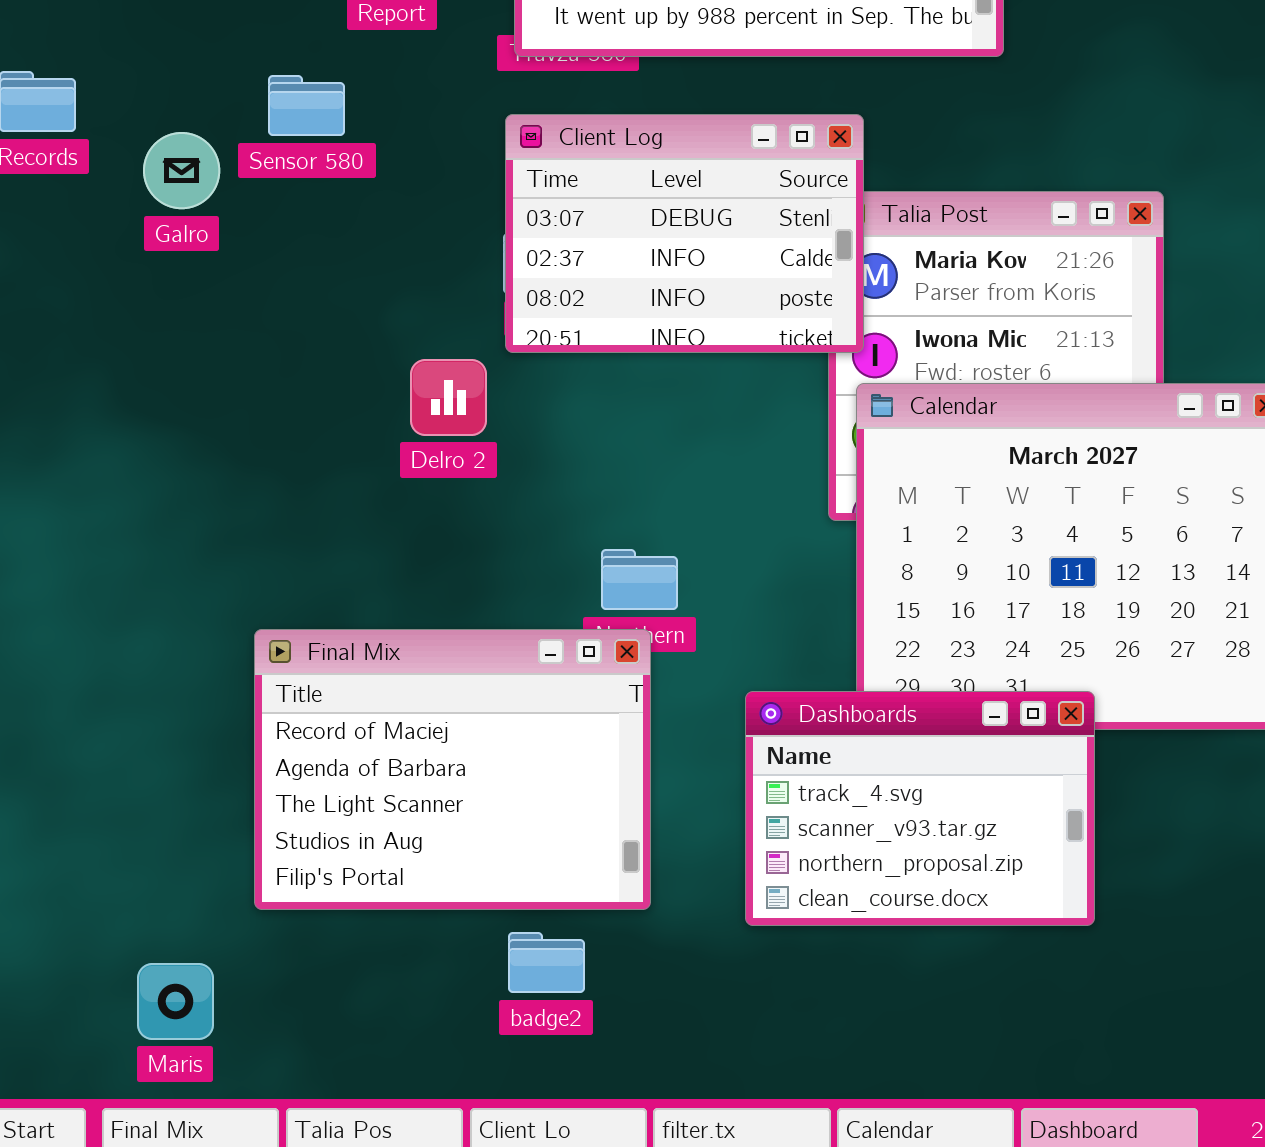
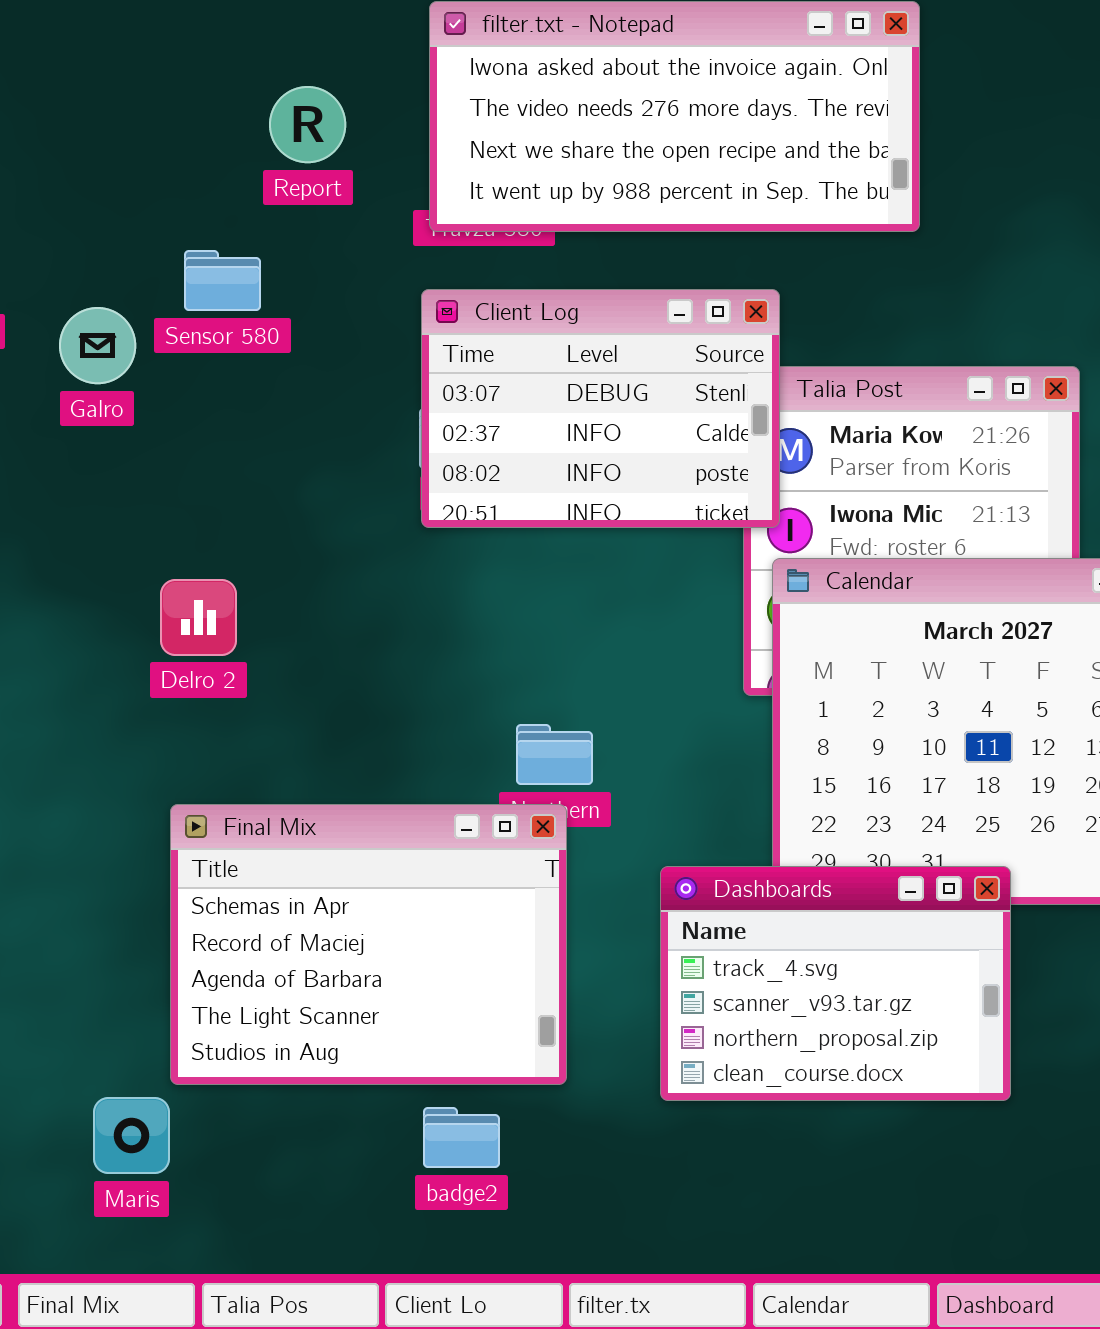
Delro 2: [410,359,487,436] -> [160,579,237,656], moved
Final Mix: [254,629,651,910] -> [170,804,567,1085], scrolled up 1 row
Maris: [137,963,214,1040] -> [93,1097,170,1174], moved

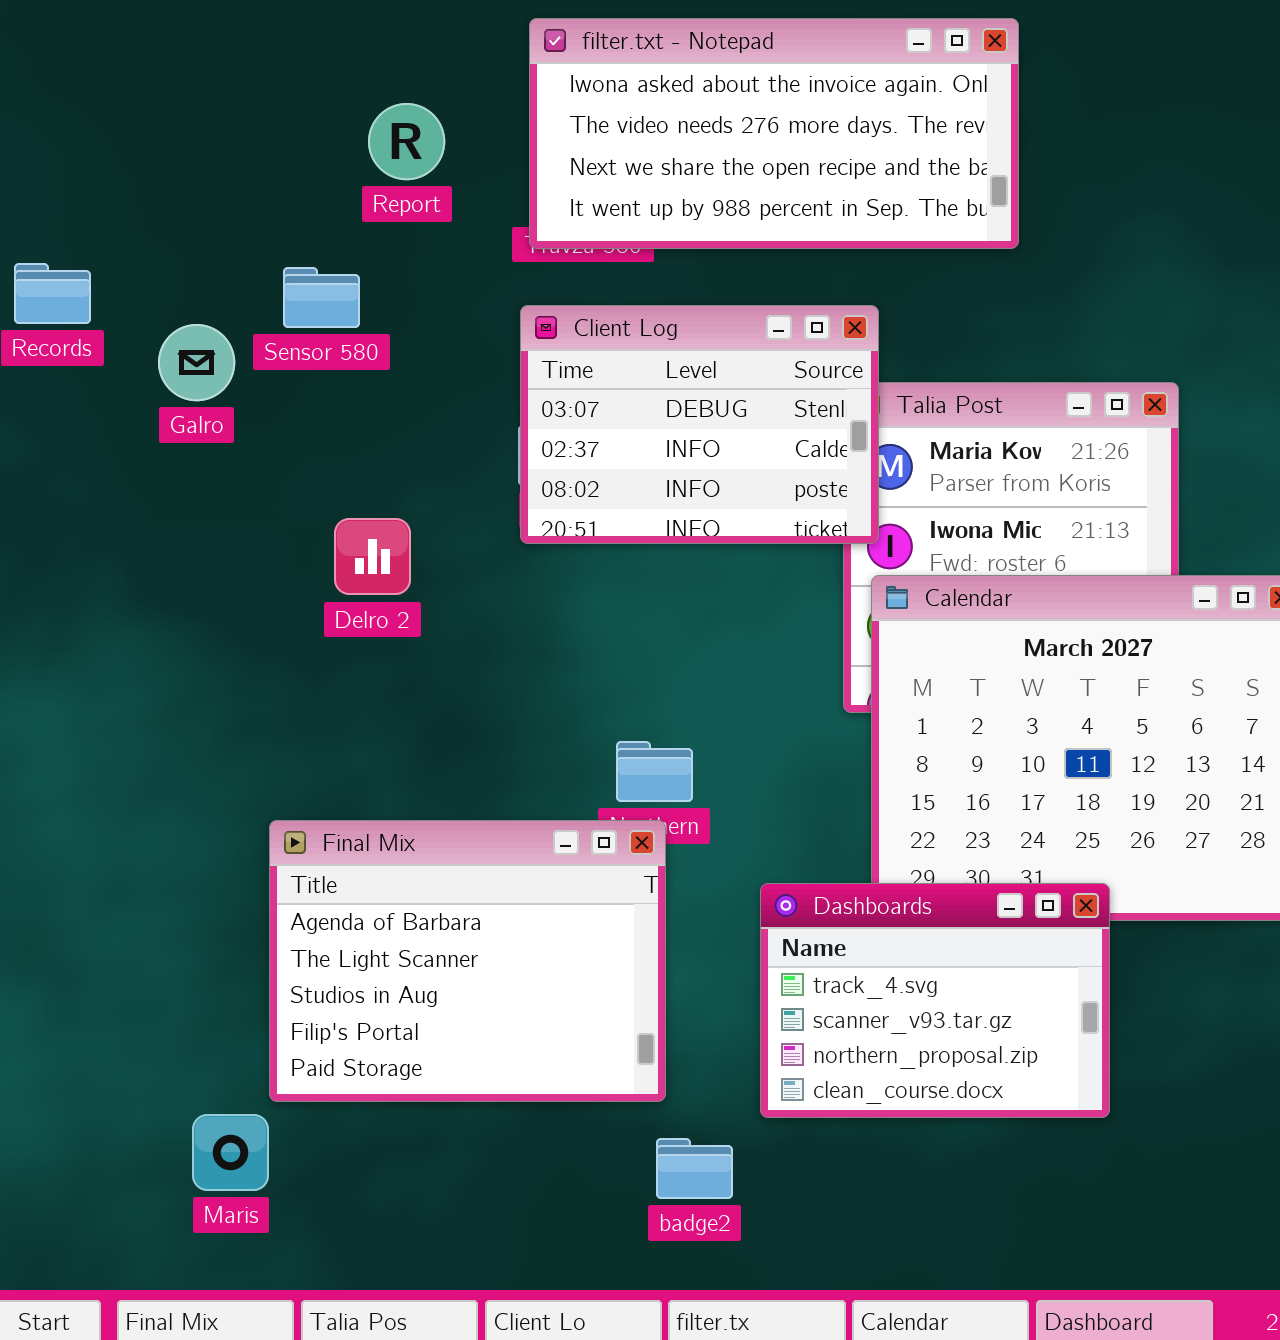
Delro 2: [160,579,237,656] -> [334,518,411,595], moved
Final Mix: [170,804,567,1085] -> [269,820,666,1102], scrolled down 2 rows
badge2: [423,1107,500,1168] -> [656,1138,733,1199], moved

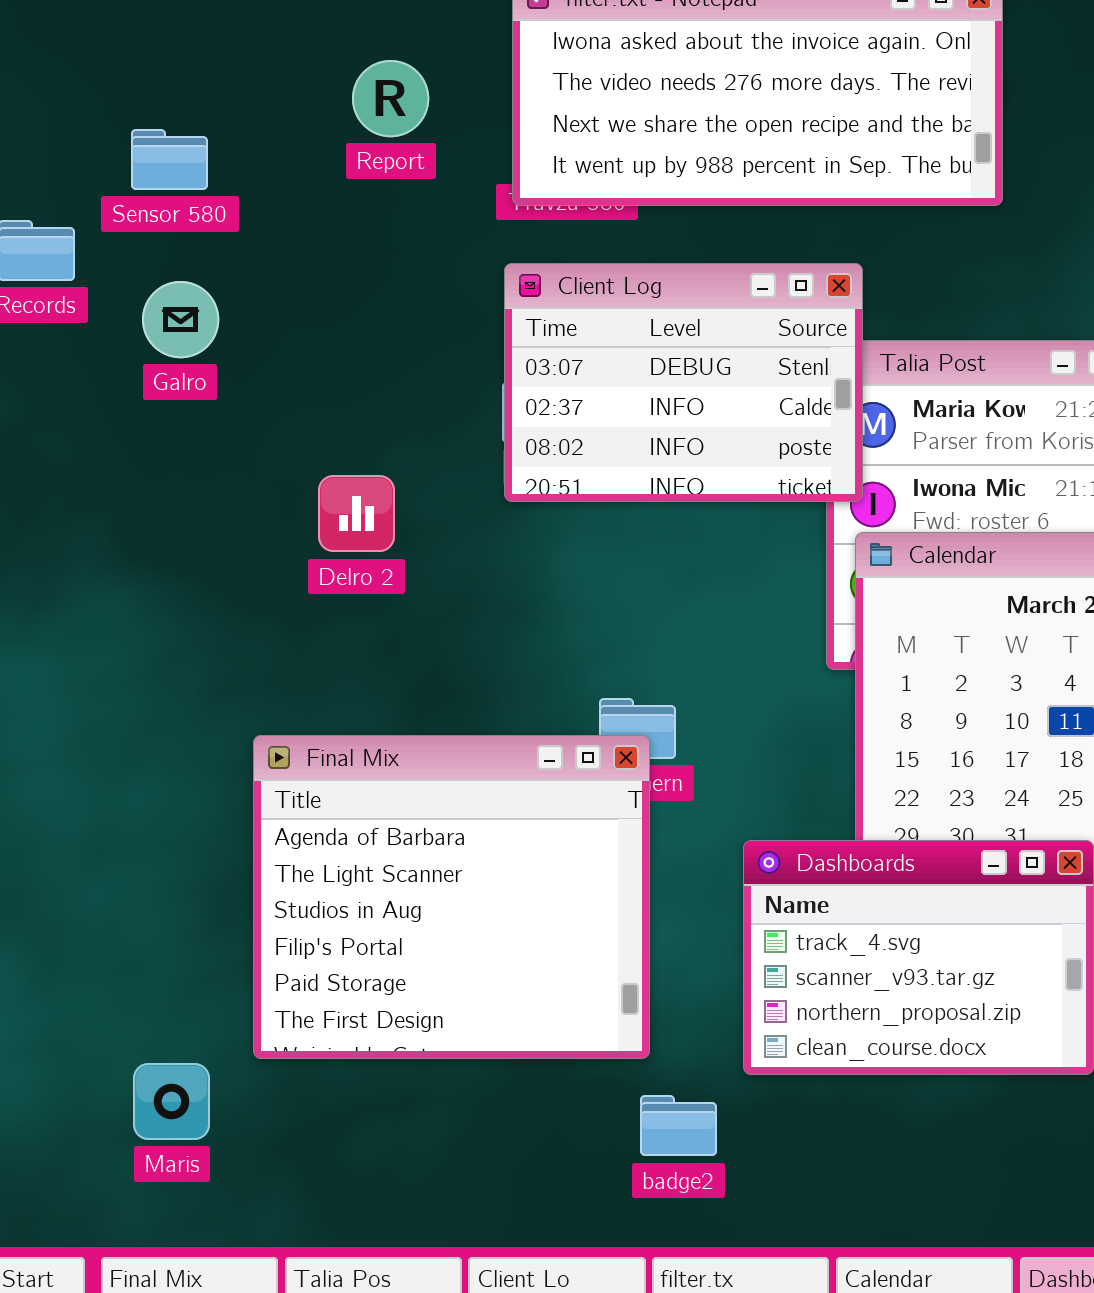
Sensor 580: [283,267,360,328] -> [131,129,208,190], moved
Final Mix: [269,820,666,1102] -> [253,735,650,1059], resized
Maris: [192,1114,269,1191] -> [133,1063,210,1140], moved

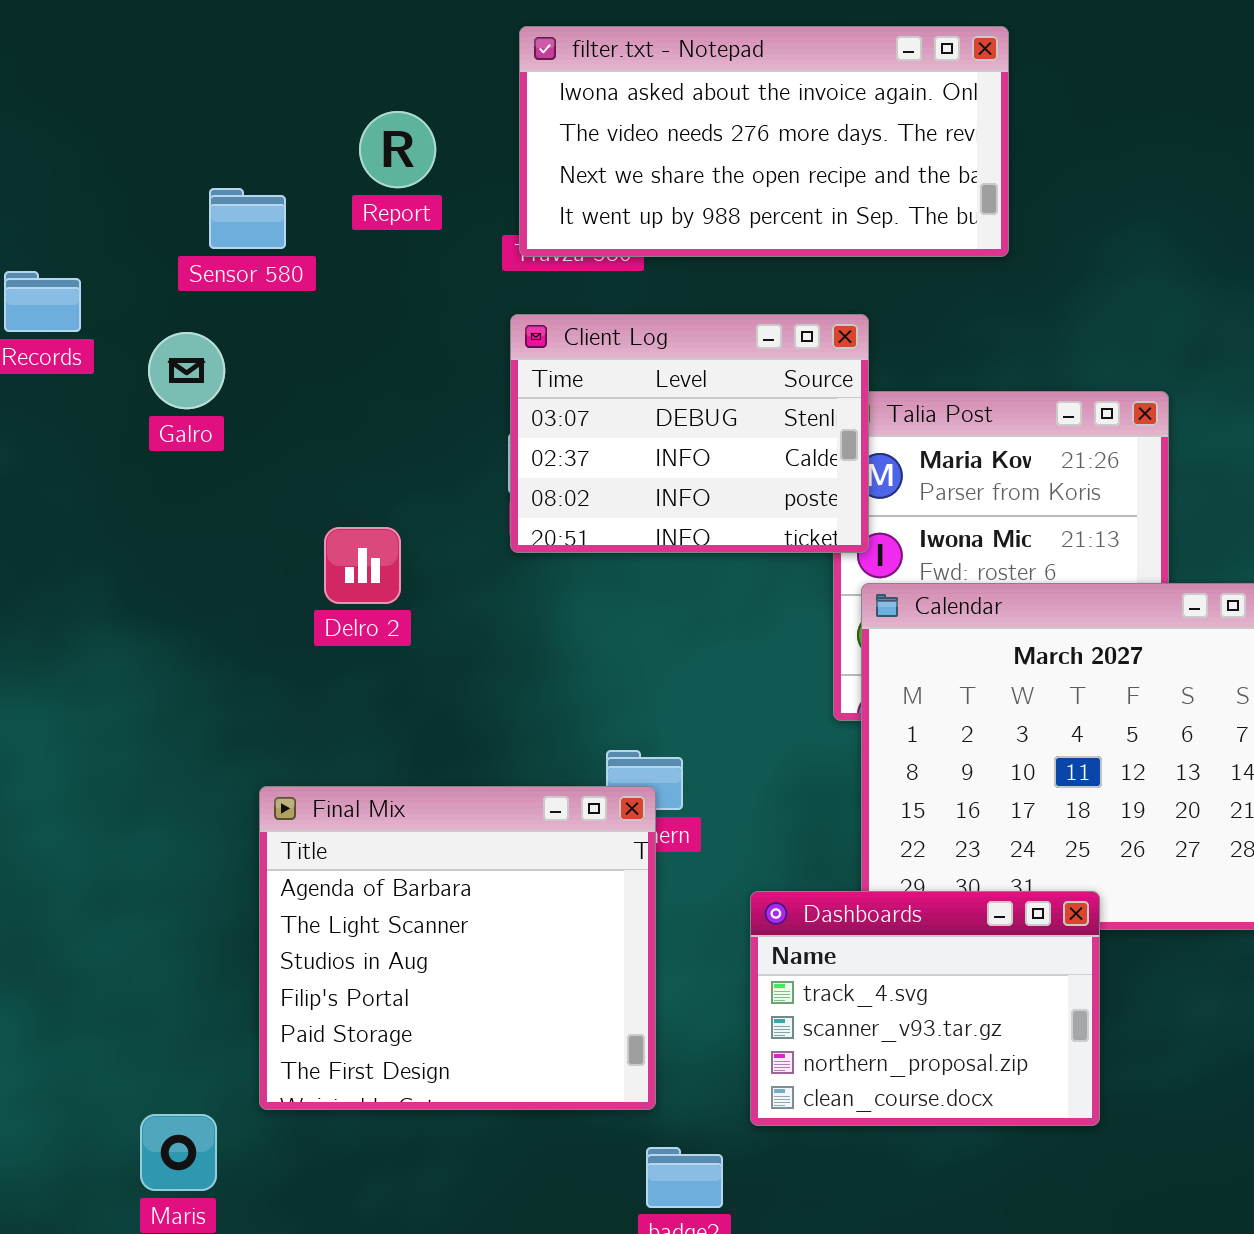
Sensor 580: [131,129,208,190] -> [209,188,286,249], moved

